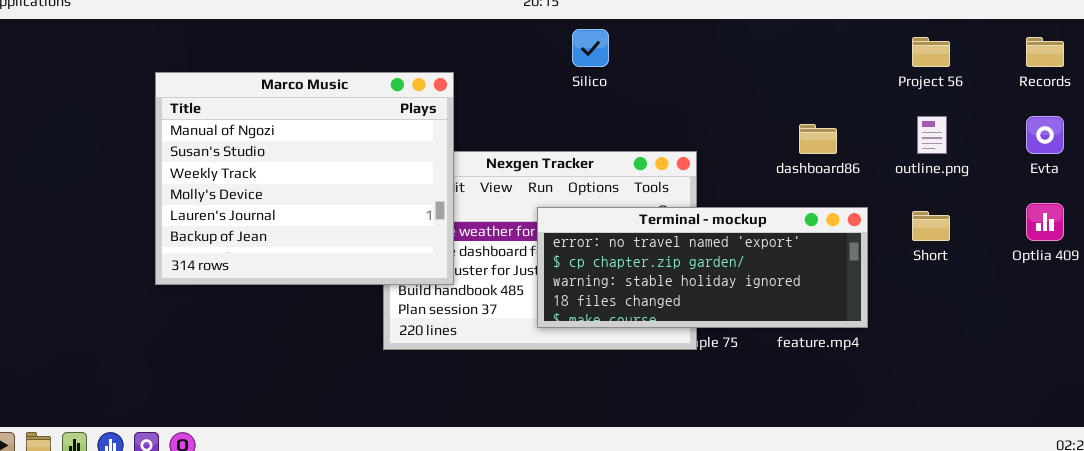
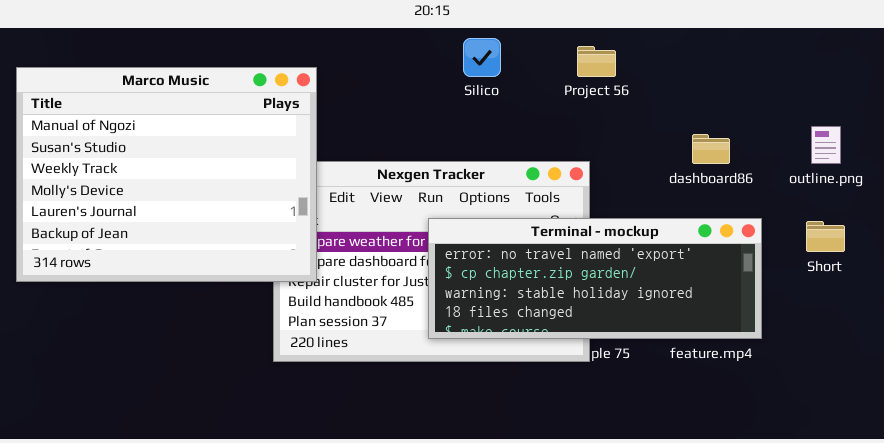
Project 56: [912,37,950,67] -> [577,46,616,77], moved
Marco Music: [155,72,454,285] -> [16,67,317,282], moved

